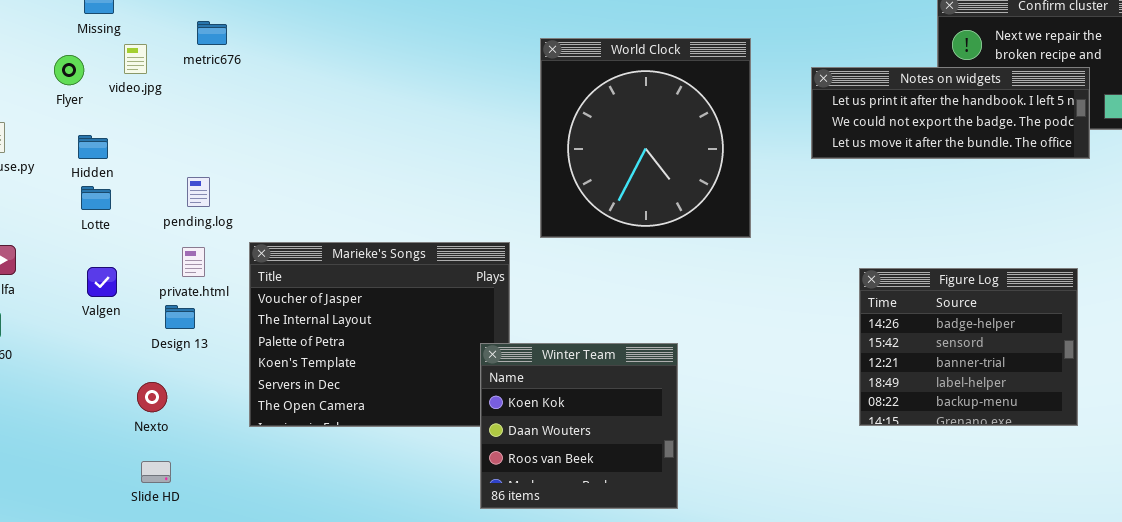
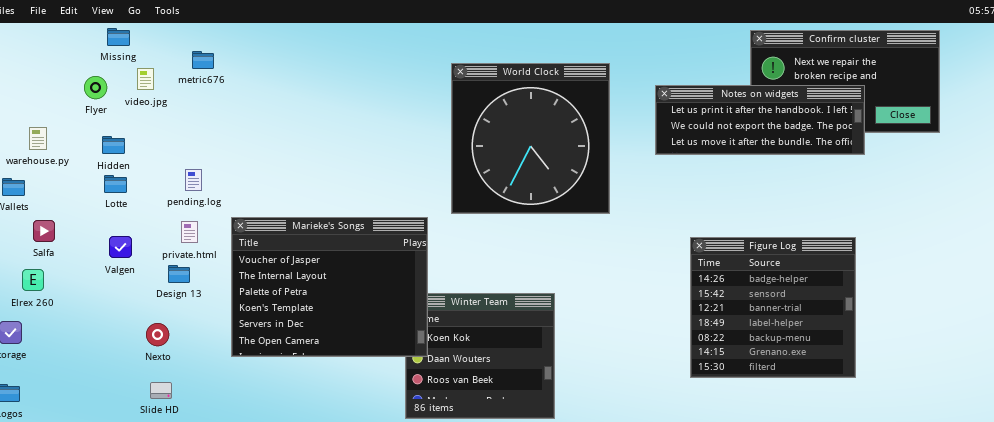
Marieke's Songs: [249,242,510,427] -> [231,217,428,357], raised
Figure Log: [859,268,1078,426] -> [690,237,856,378], resized

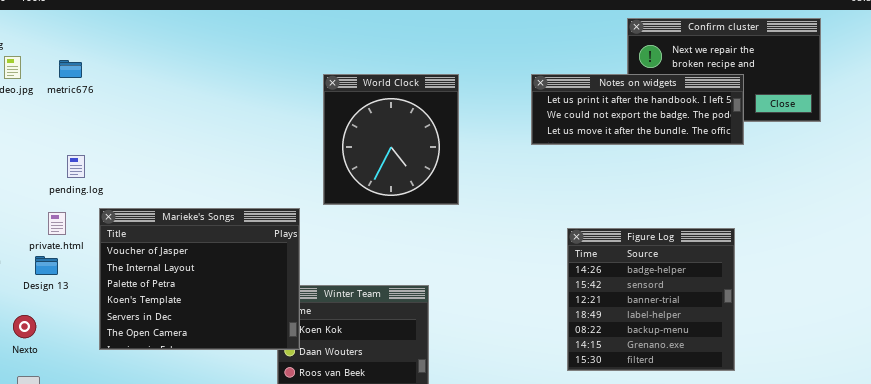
metric676: [192,51,214,69] -> [59,60,82,78], moved
World Clock: [451,63,610,214] -> [323,74,459,205], resized
pending.log: [185,169,202,191] -> [67,155,85,178], moved

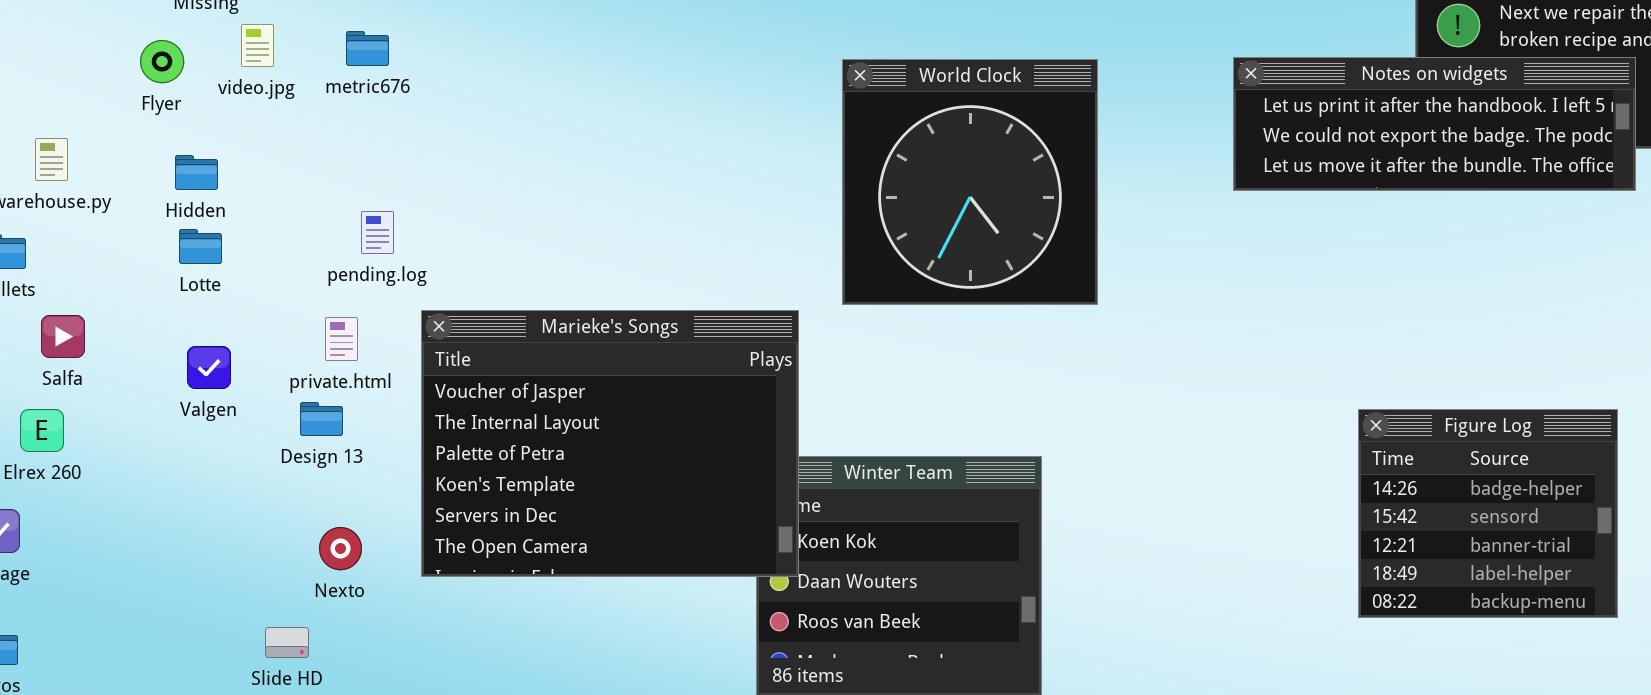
Figure Log: [567,228,735,371] -> [1358,409,1618,618], resized
Nexto: [13,315,36,338] -> [319,527,362,570], moved

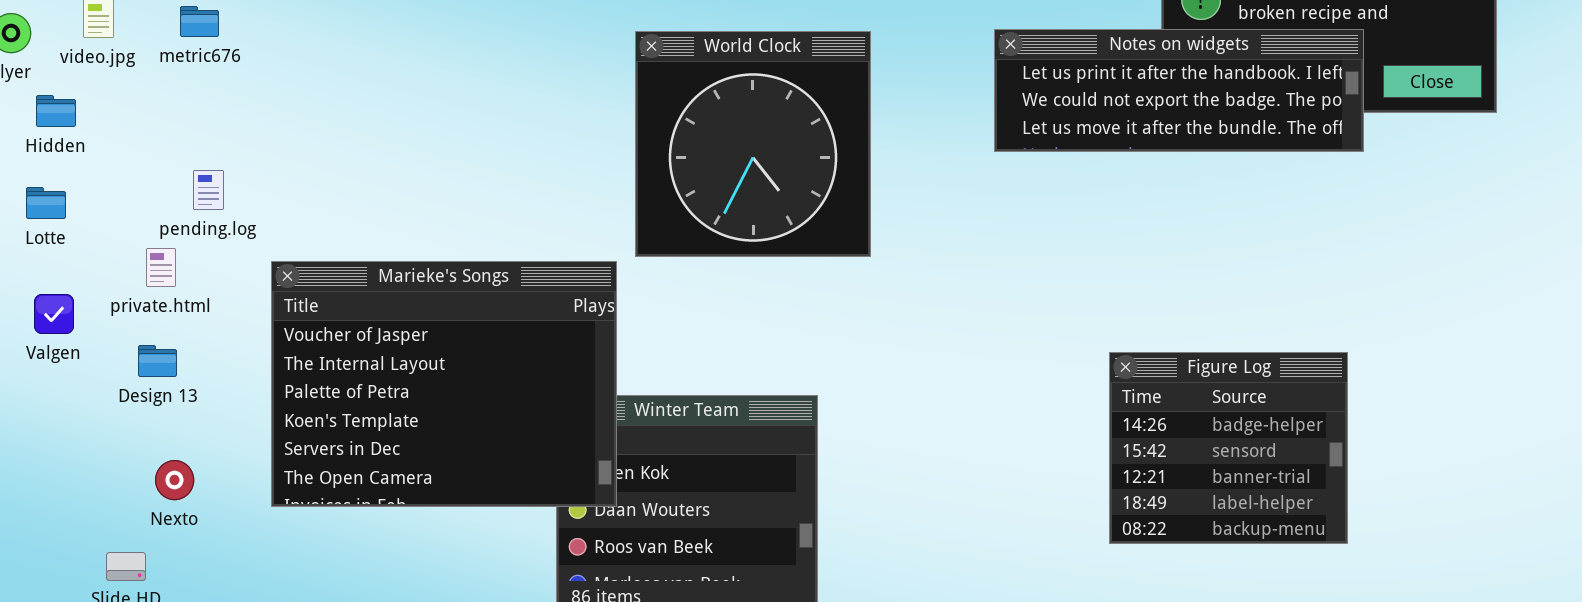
Hidden: [175,155,218,190] -> [36,95,76,127], moved
Marieke's Songs: [421,310,799,577] -> [271,261,617,507], moved
private.html: [325,317,358,361] -> [146,248,176,287], moved

